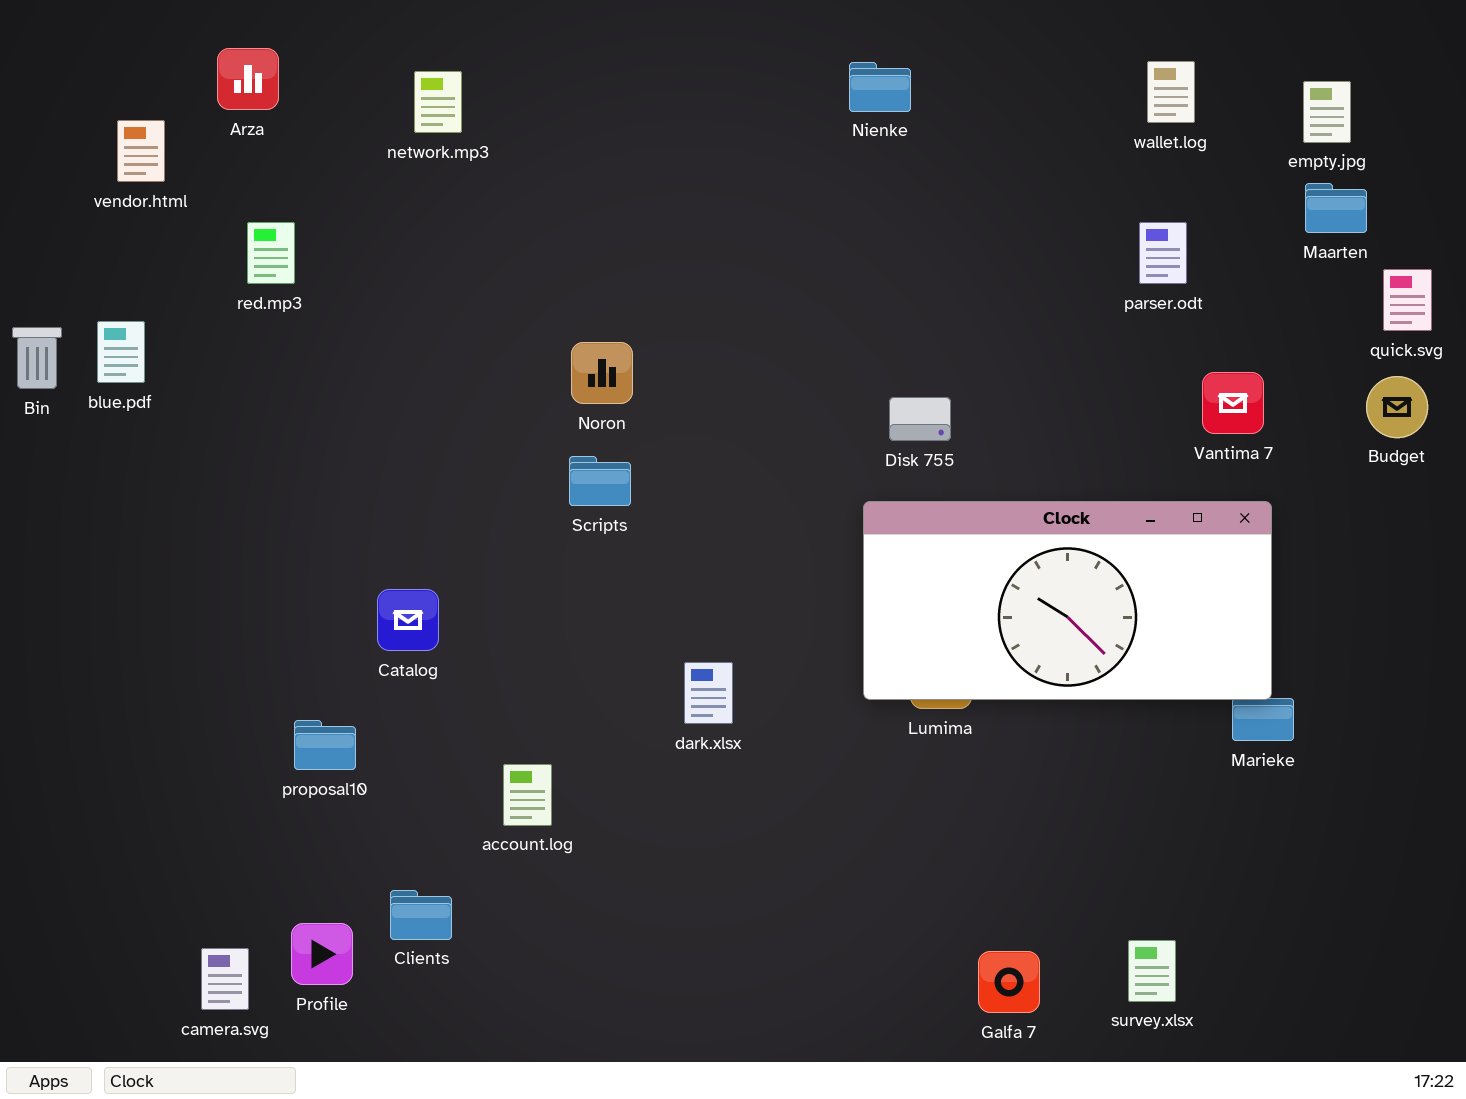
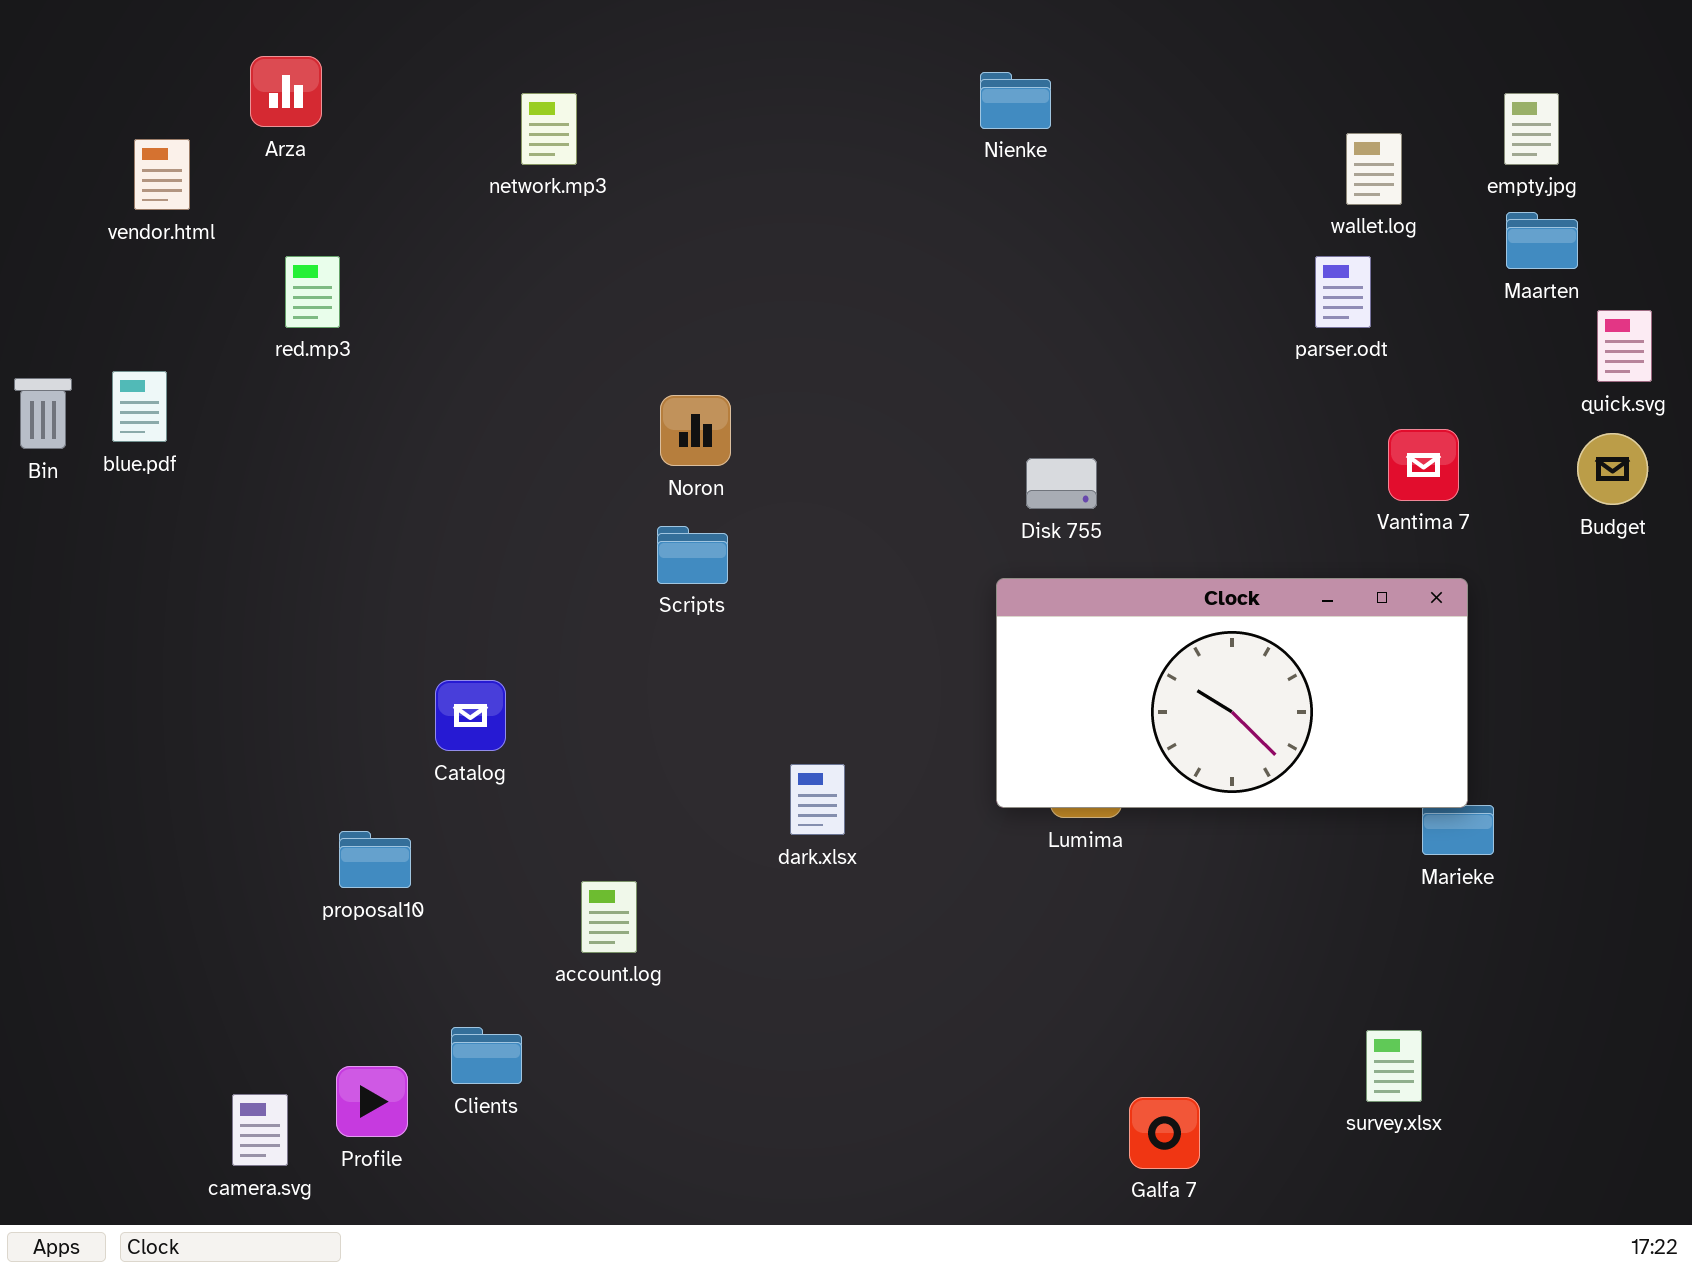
wallet.log: [1147,61,1195,123] -> [1346,133,1402,205], moved
network.mp3: [414,71,462,133] -> [521,93,577,165], moved
survey.xlsx: [1128,940,1176,1002] -> [1366,1030,1422,1102], moved

